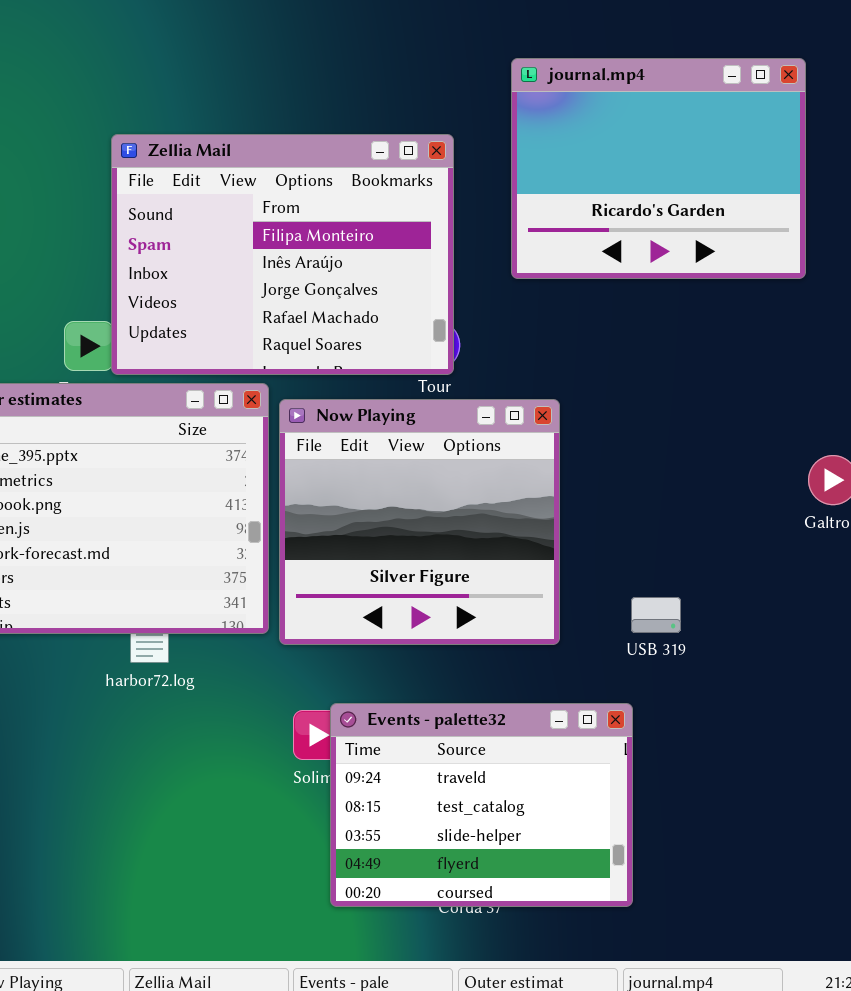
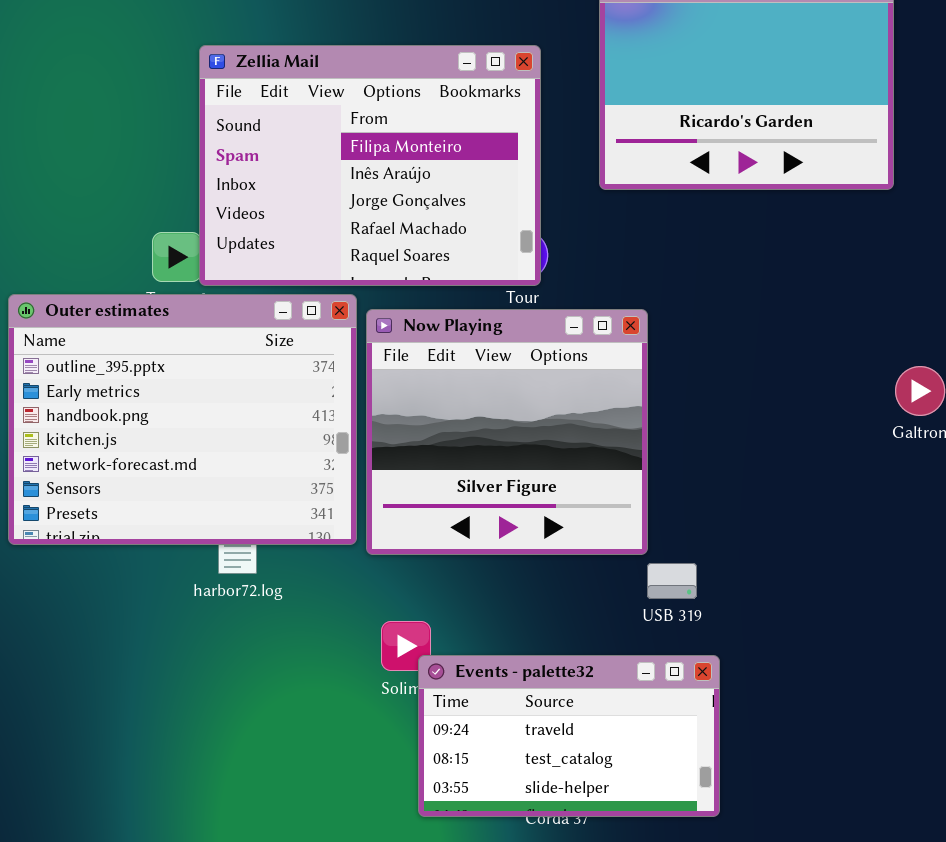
USB 319: [631,597,681,633] -> [647,563,697,599], moved
Events - palette32: [330,703,633,907] -> [418,655,720,817], resized

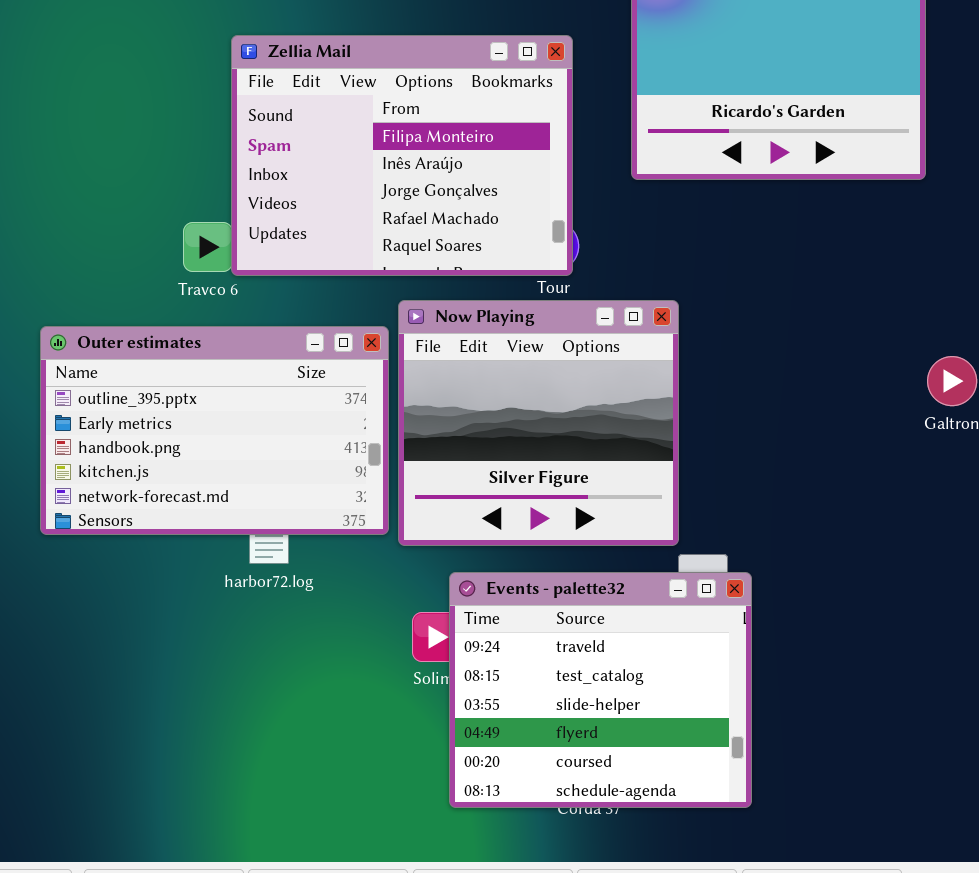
Outer estimates: [8,294,357,545] -> [40,326,389,535], resized
Events - palette32: [418,655,720,817] -> [449,572,752,808], resized

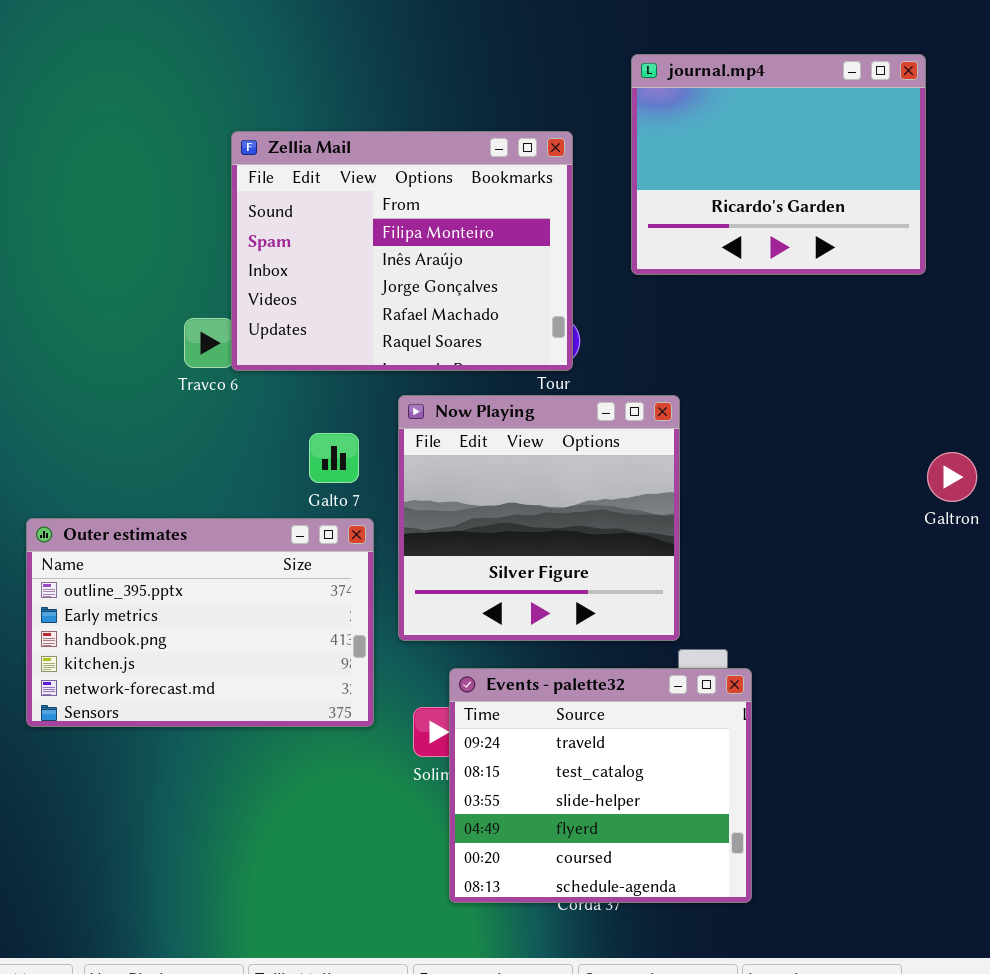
Outer estimates: [40,326,389,535] -> [26,518,374,727], moved

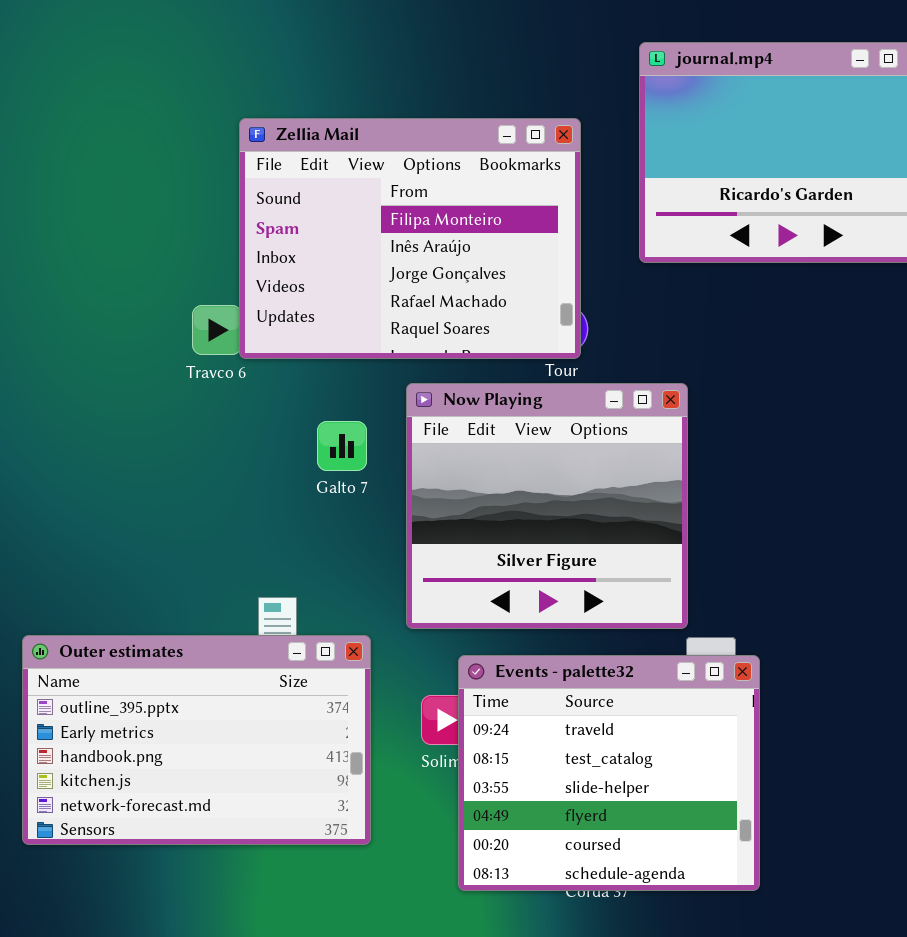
Outer estimates: [26,518,374,727] -> [22,635,371,845], moved

